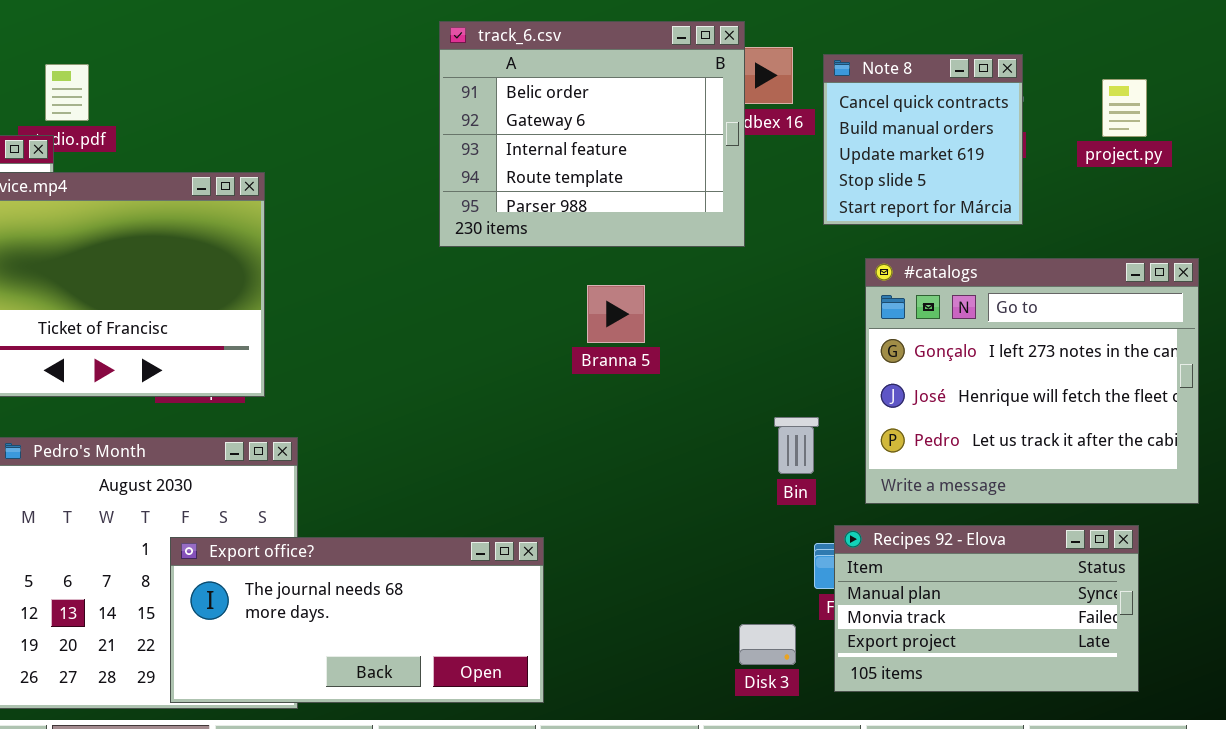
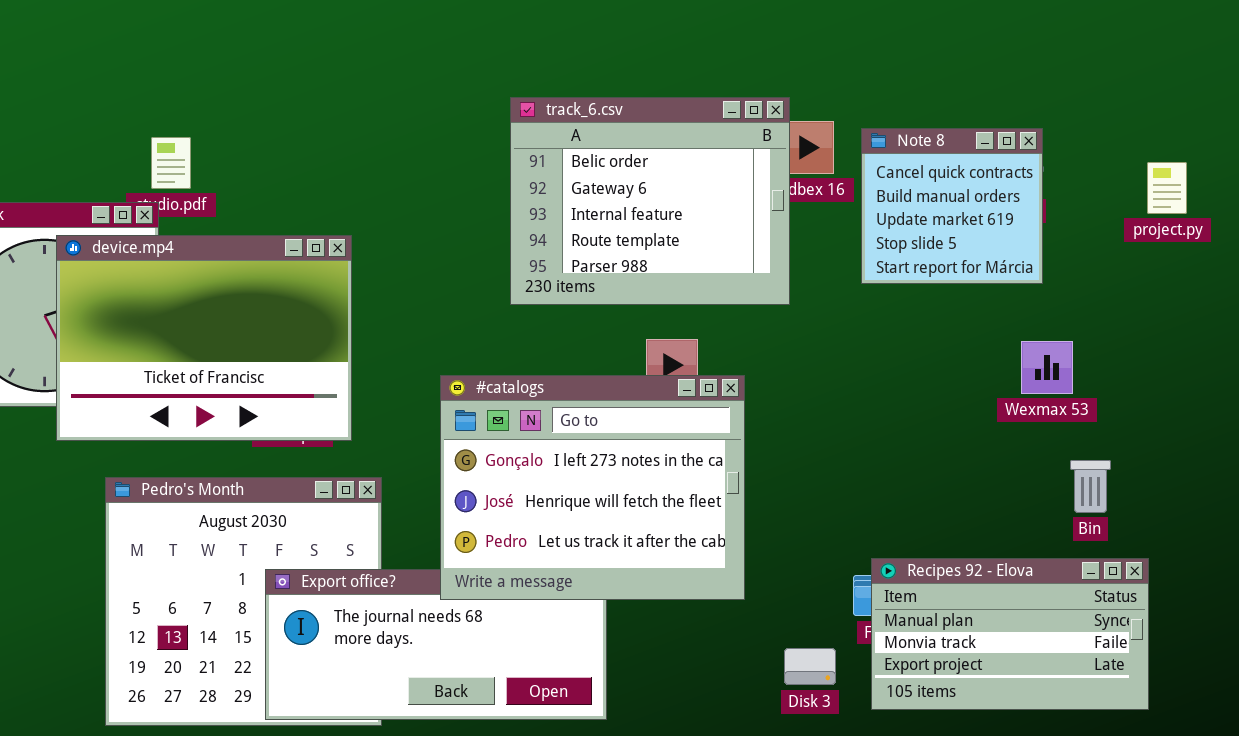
project.py: [1102,79,1147,137] -> [1147,162,1187,214], moved
#catalogs: [865,258,1199,504] -> [440,375,745,600], moved
Bin: [774,417,819,474] -> [1070,460,1111,513], moved

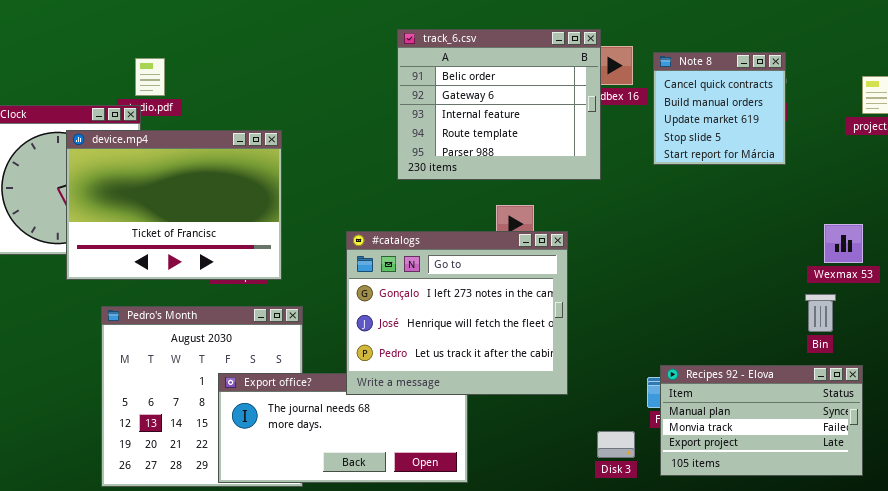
Wexmax 53: [1021,341,1073,394] -> [824,224,863,263], moved

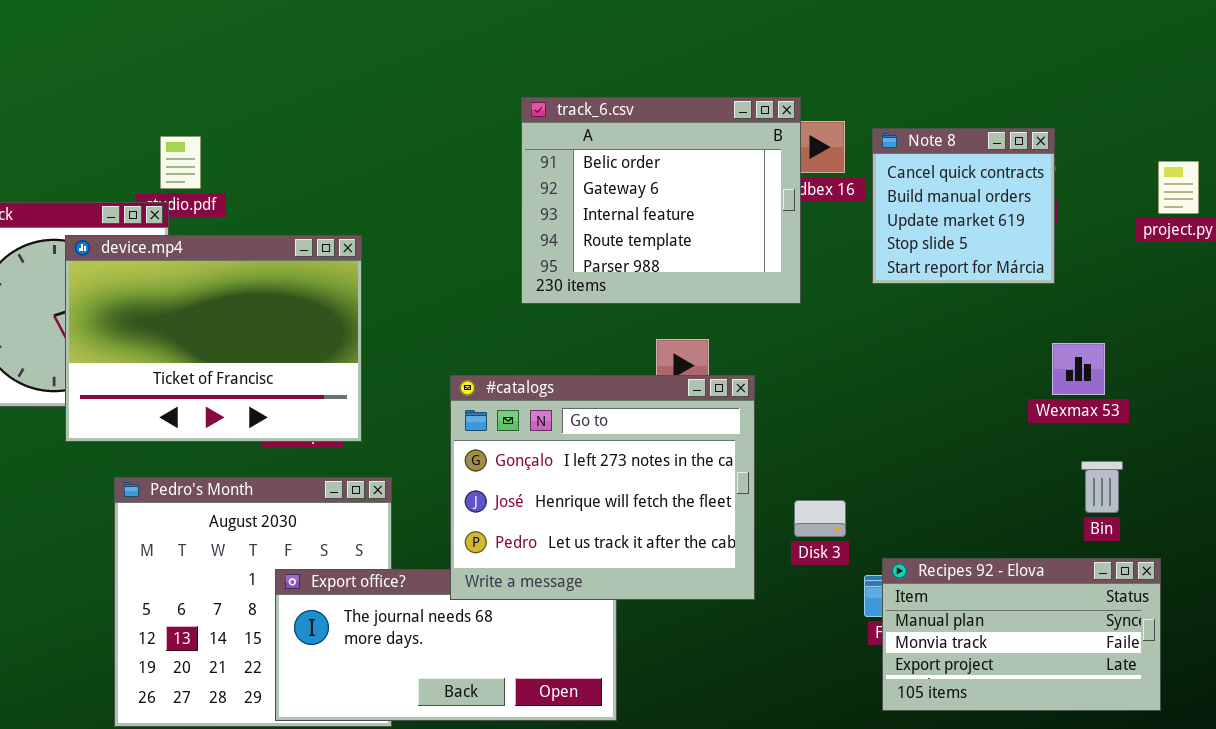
Wexmax 53: [824,224,863,263] -> [1052,343,1105,395], moved
Disk 3: [597,431,635,458] -> [794,500,846,537], moved

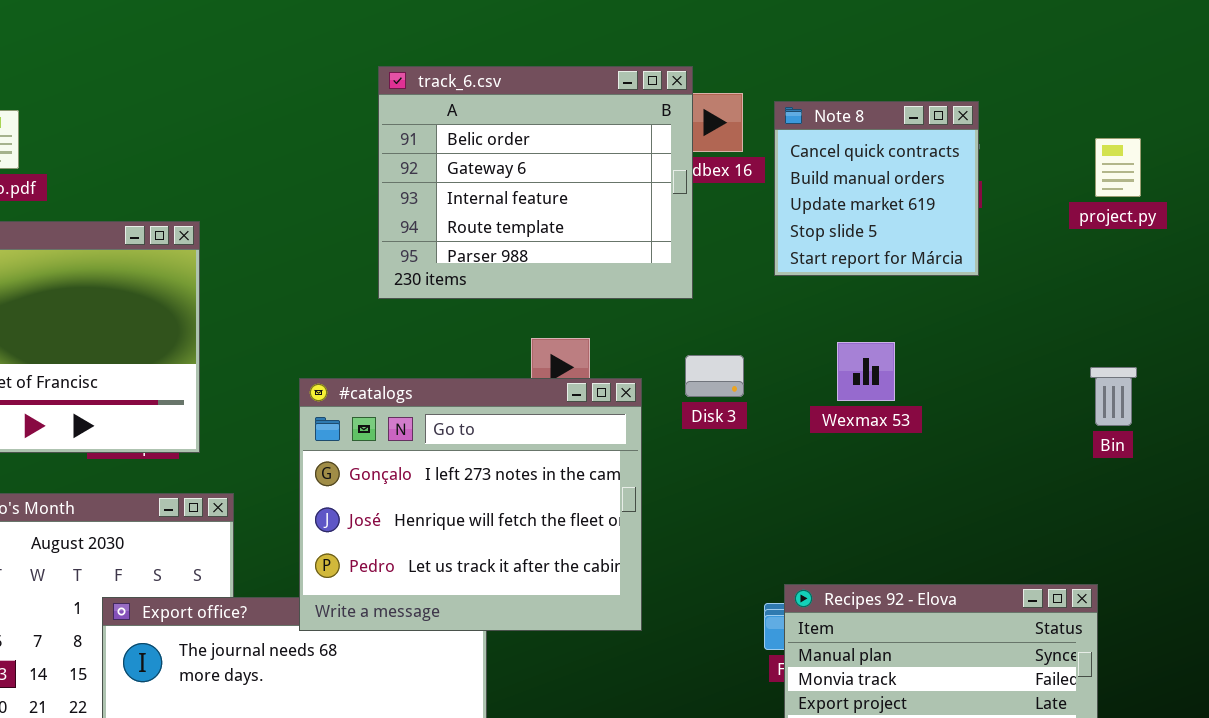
Wexmax 53: [1052,343,1105,395] -> [837,342,895,401], moved
Bin: [1081,461,1123,513] -> [1090,367,1137,426], moved
Disk 3: [794,500,846,537] -> [685,355,744,397], moved

